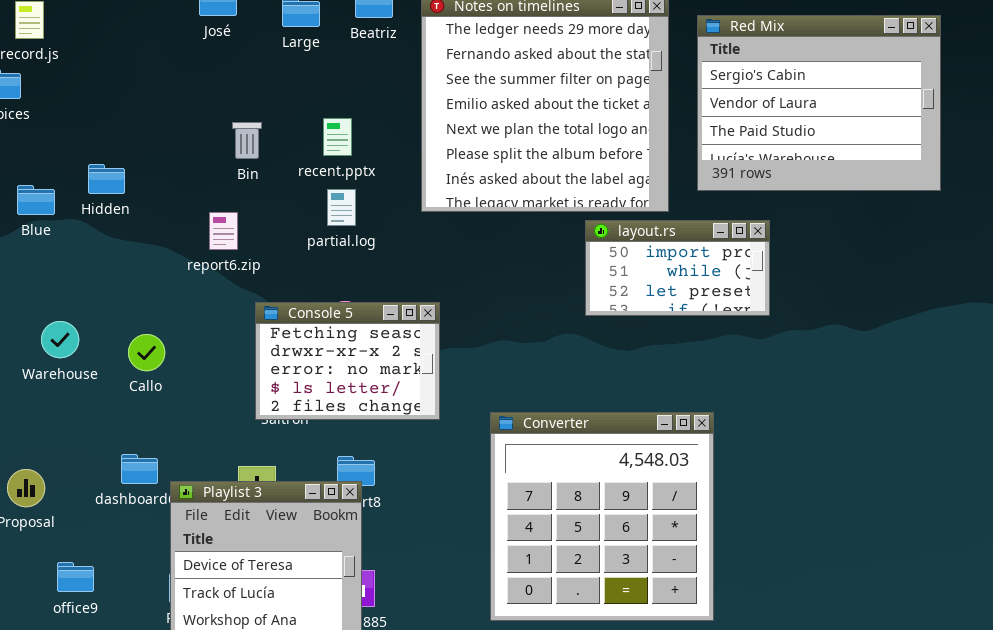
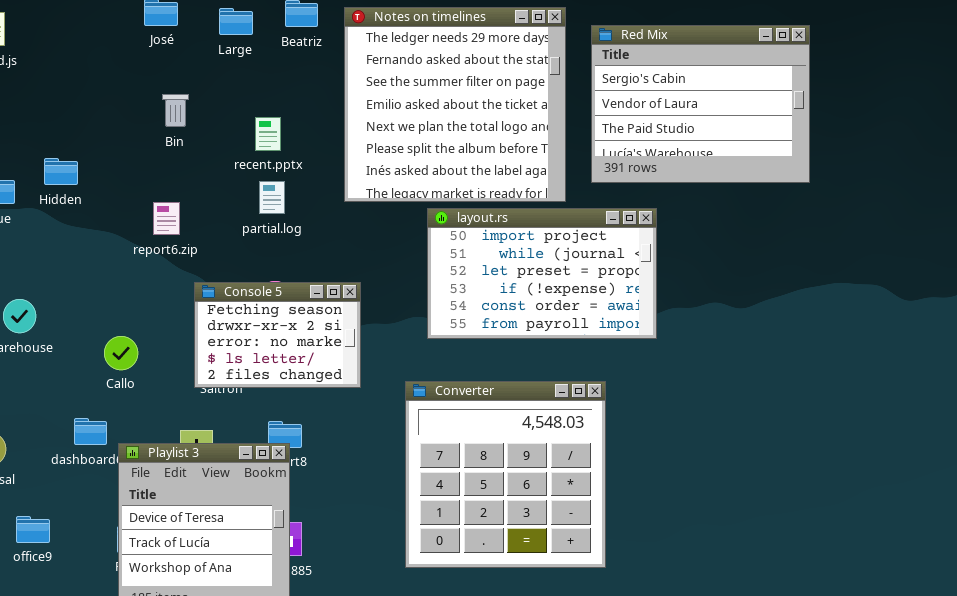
Bin: [232,122,262,159] -> [162,94,189,127], moved
layout.rs: [585,220,770,316] -> [427,208,657,339], resized
Callo: [128,334,165,371] -> [104,336,138,370], moved

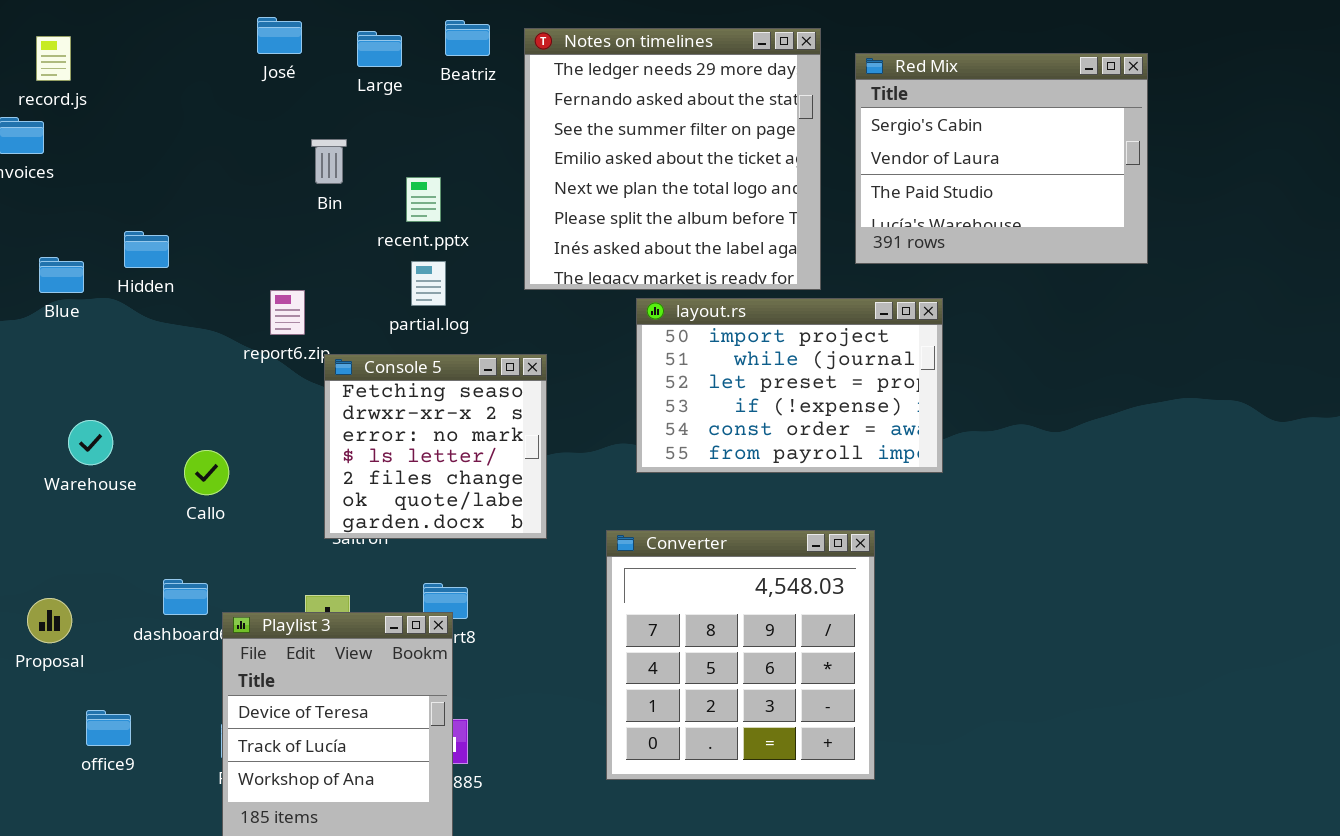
Bin: [162,94,189,127] -> [311,139,347,184], moved
Console 5: [194,282,361,388] -> [324,354,547,539], resized
Callo: [104,336,138,370] -> [184,450,229,495], moved

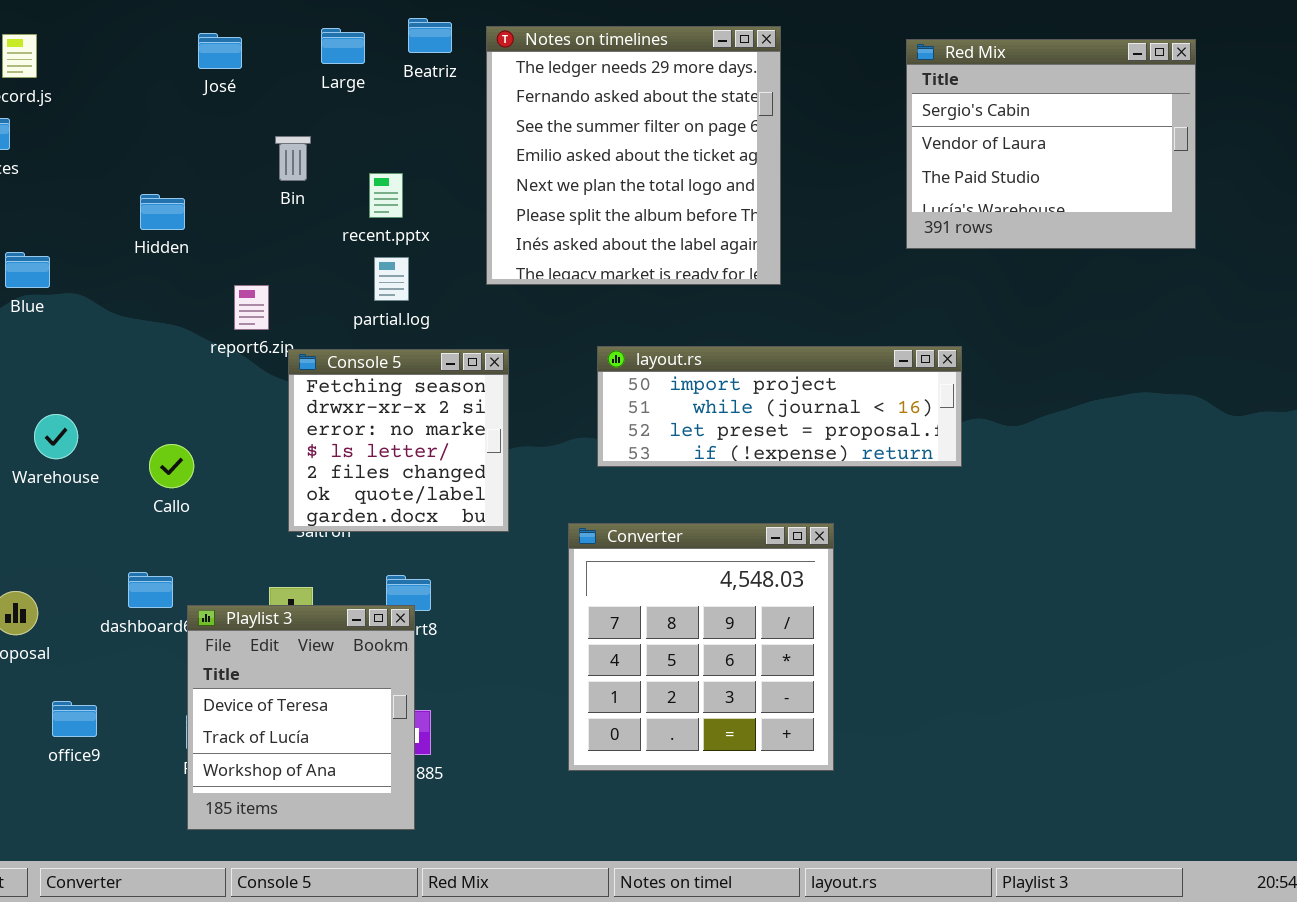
José: [257,17,302,54] -> [198,33,242,69], moved
Red Mix: [855,53,1148,264] -> [906,39,1196,249], moved
Hidden: [124,231,169,268] -> [140,194,185,230], moved
layout.rs: [636,298,943,473] -> [597,346,962,467], resized

